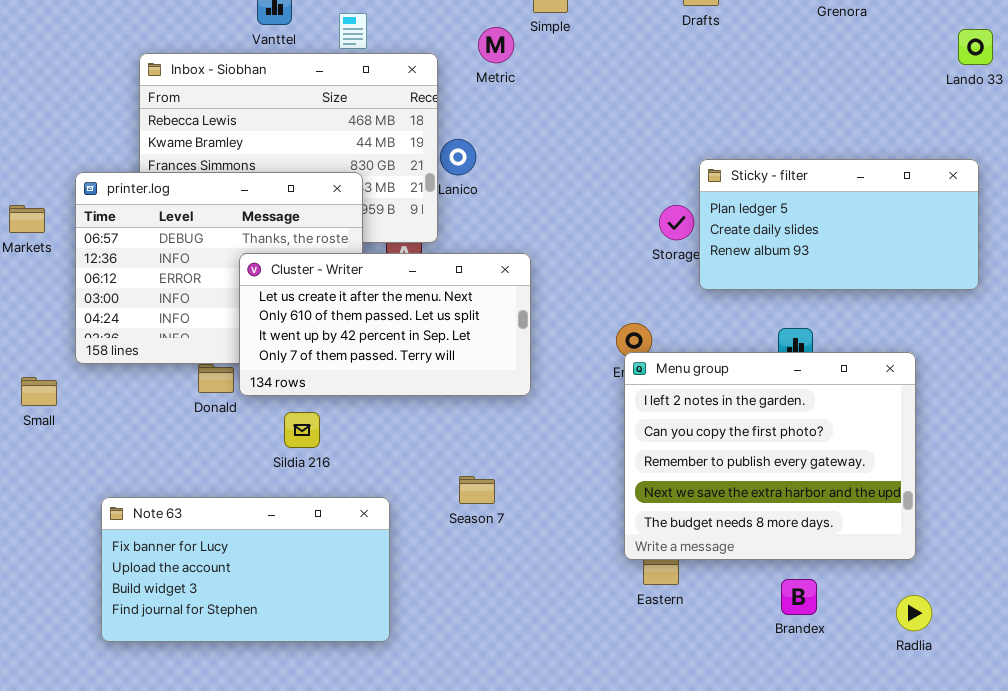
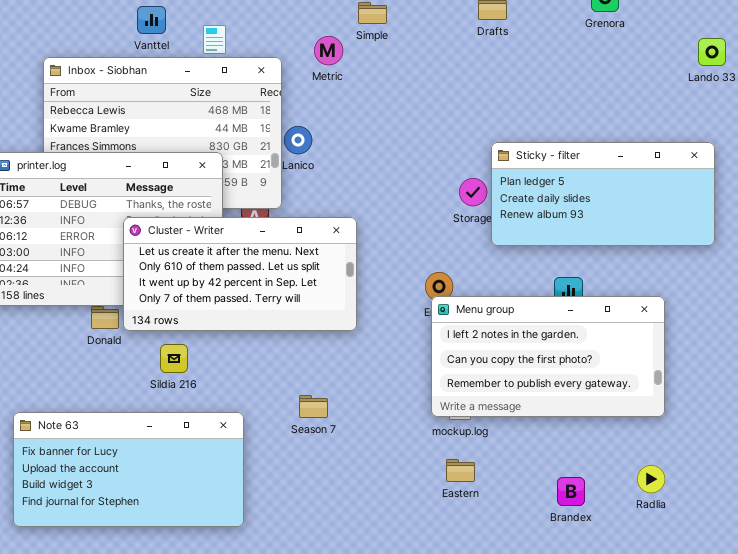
Menu group: [624,352,916,560] -> [431,296,665,417], resized
Radlia: [896,595,932,631] -> [637,465,665,493], moved

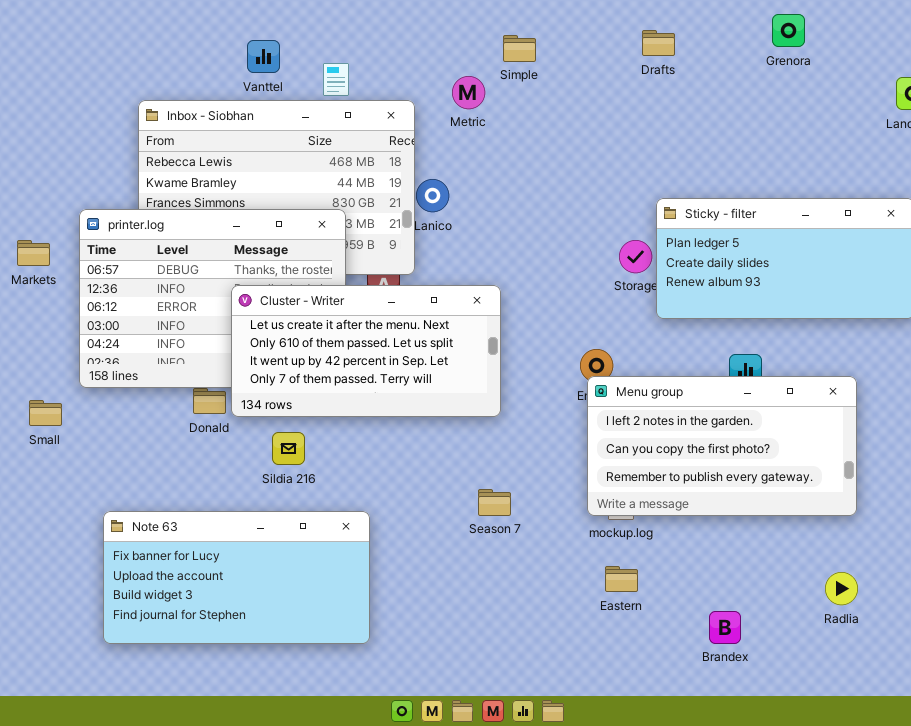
Season 7: [299,395,328,418] -> [478,489,511,516], moved
Brandex: [557,477,585,506] -> [709,611,741,644], moved

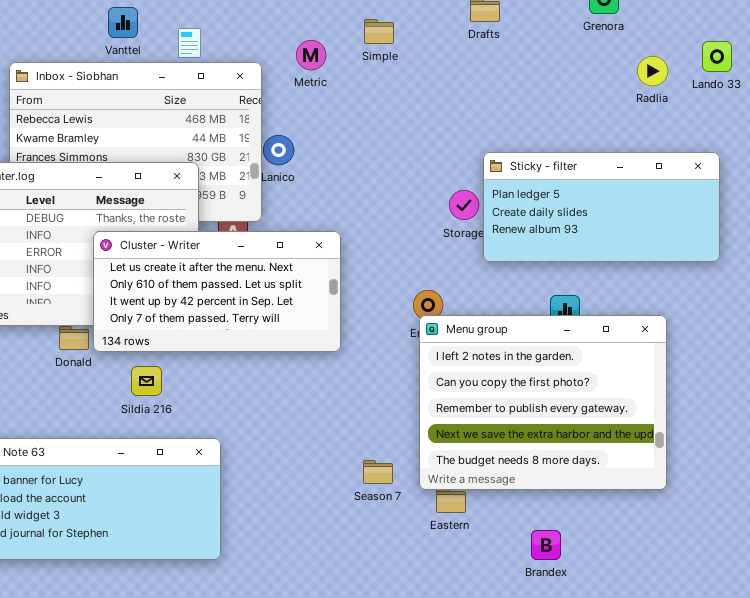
Simple: [503,35,536,62] -> [364,19,394,44], moved
Menu group: [587,376,857,516] -> [419,315,667,490], resized
Season 7: [478,489,511,516] -> [363,460,393,484], moved
Radlia: [825,572,858,605] -> [637,56,668,86], moved

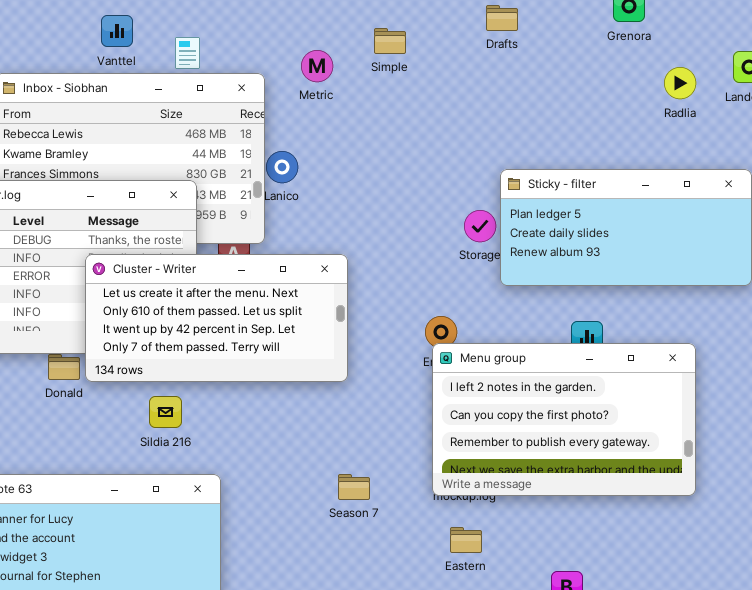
Menu group: [419,315,667,490] -> [432,343,696,496], resized
Sildia 216: [131,366,162,396] -> [149,396,182,428], moved
Season 7: [363,460,393,484] -> [338,474,370,500], moved

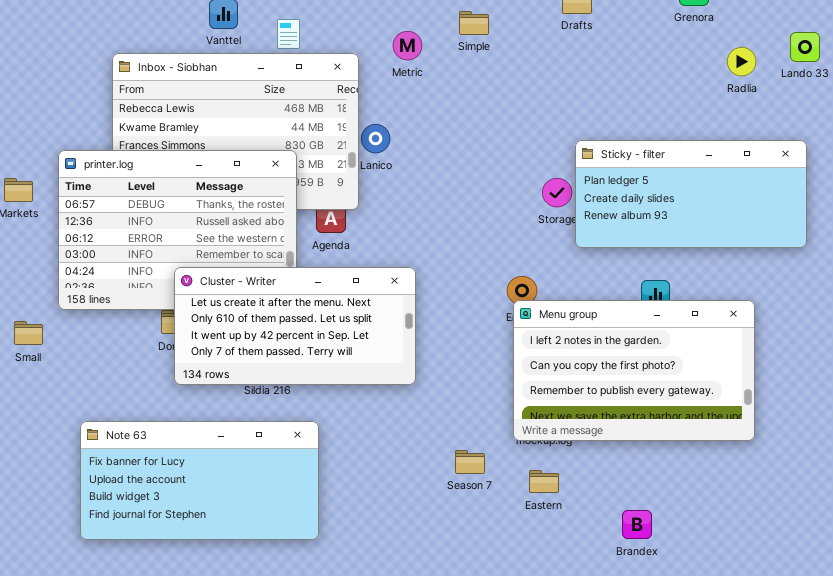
Cluster - Writer: [85,254,348,382] -> [174,267,416,385], moved
Season 7: [338,474,370,500] -> [455,450,485,474], moved

